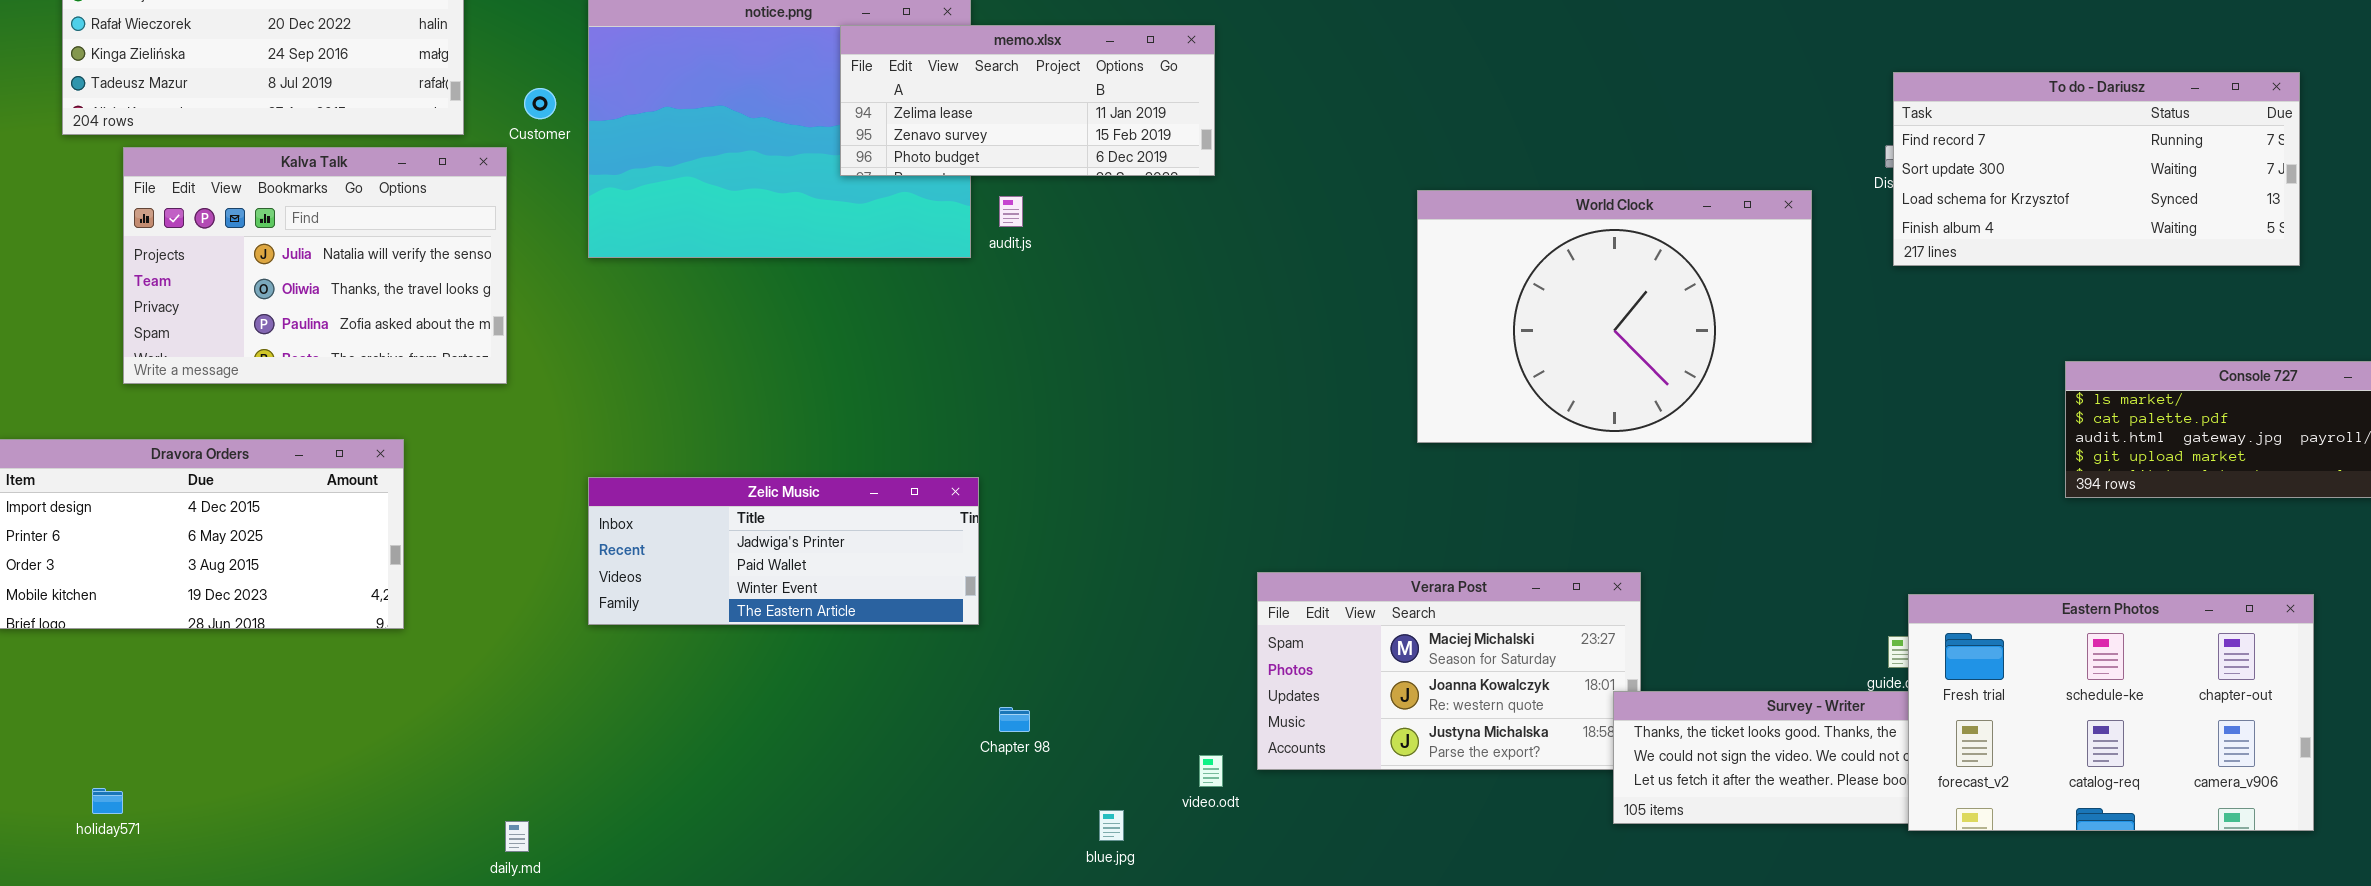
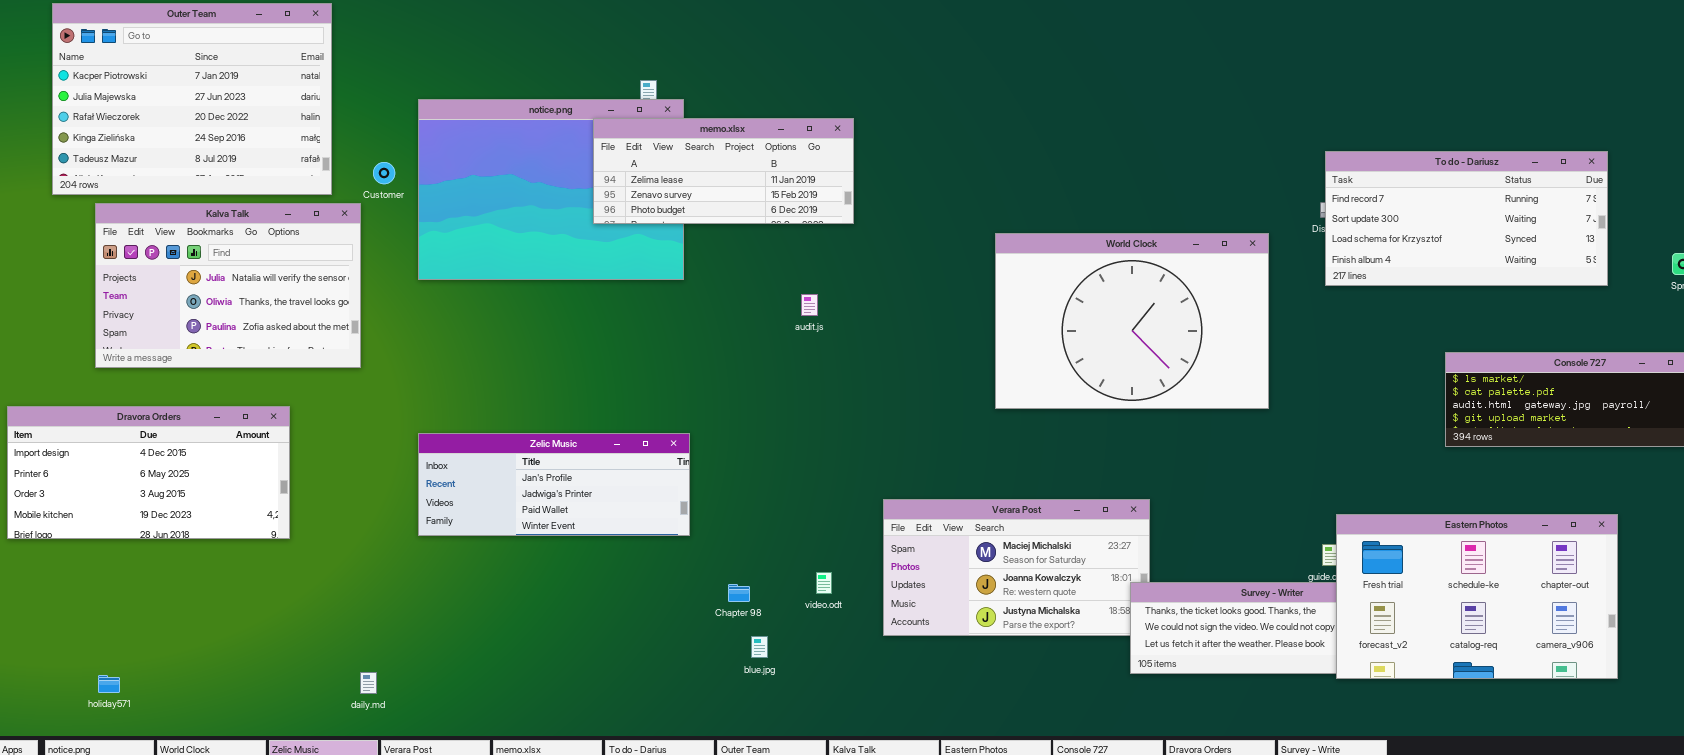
audit.js: [999,196,1023,227] -> [801,294,818,316], moved
Zelic Music: [588,477,979,625] -> [418,433,690,536], scrolled up 1 row
Chapter 98: [999,707,1030,732] -> [728,584,750,602], moved
video.odt: [1199,755,1223,787] -> [816,572,832,594], moved
holiday571: [92,788,123,814] -> [98,675,120,693], moved
blue.jpg: [1099,810,1124,841] -> [751,636,768,658], moved

